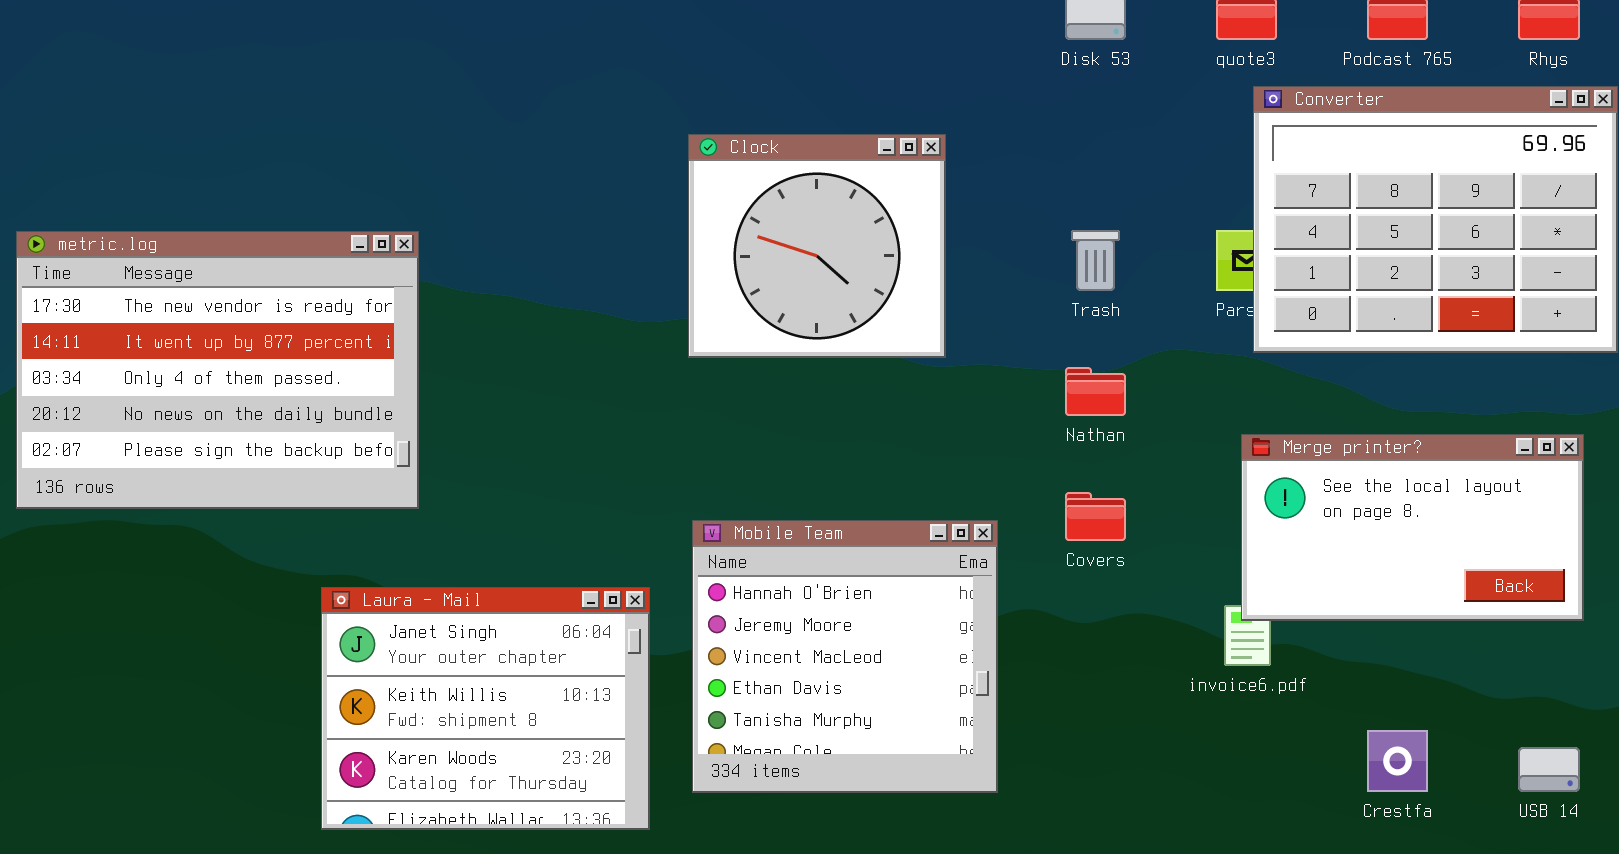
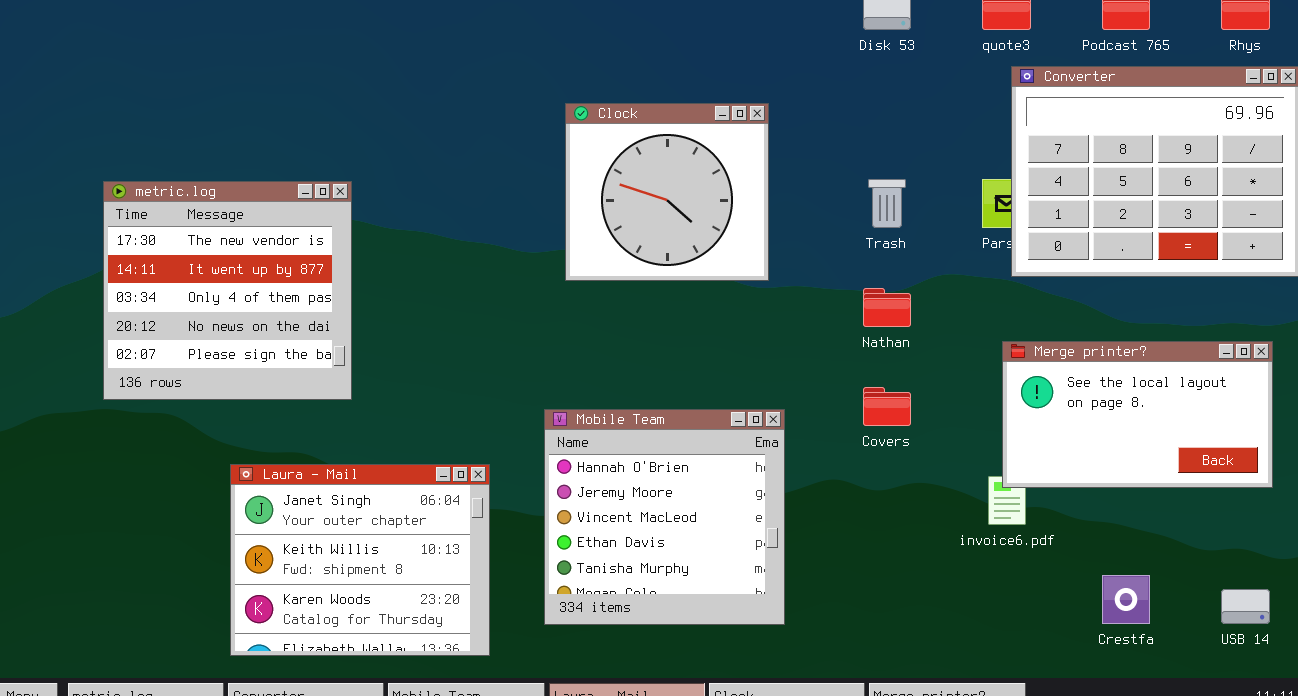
metric.log: [16,231,419,509] -> [103,181,352,400], resized
Mobile Team: [692,520,998,793] -> [544,409,785,625], moved
Laura - Mail: [321,587,650,830] -> [230,464,490,656], moved

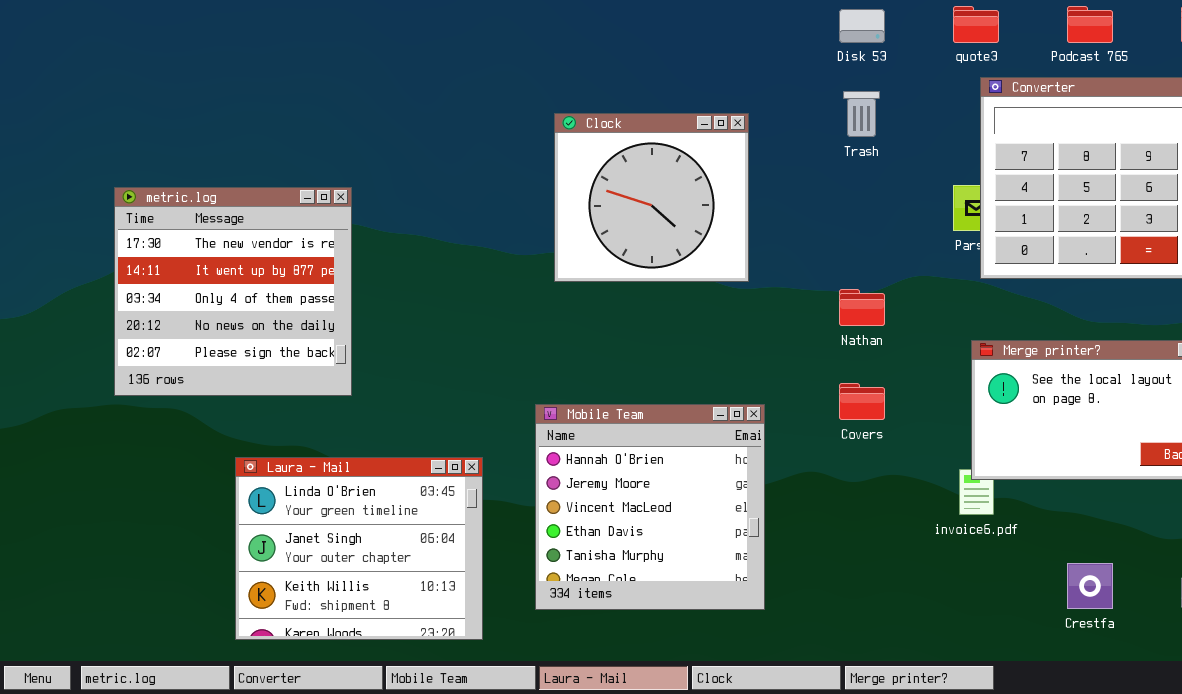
Trash: [868,179,906,228] -> [843,91,880,137], moved
Laura - Mail: [230,464,490,656] -> [235,457,483,640], scrolled up 1 row

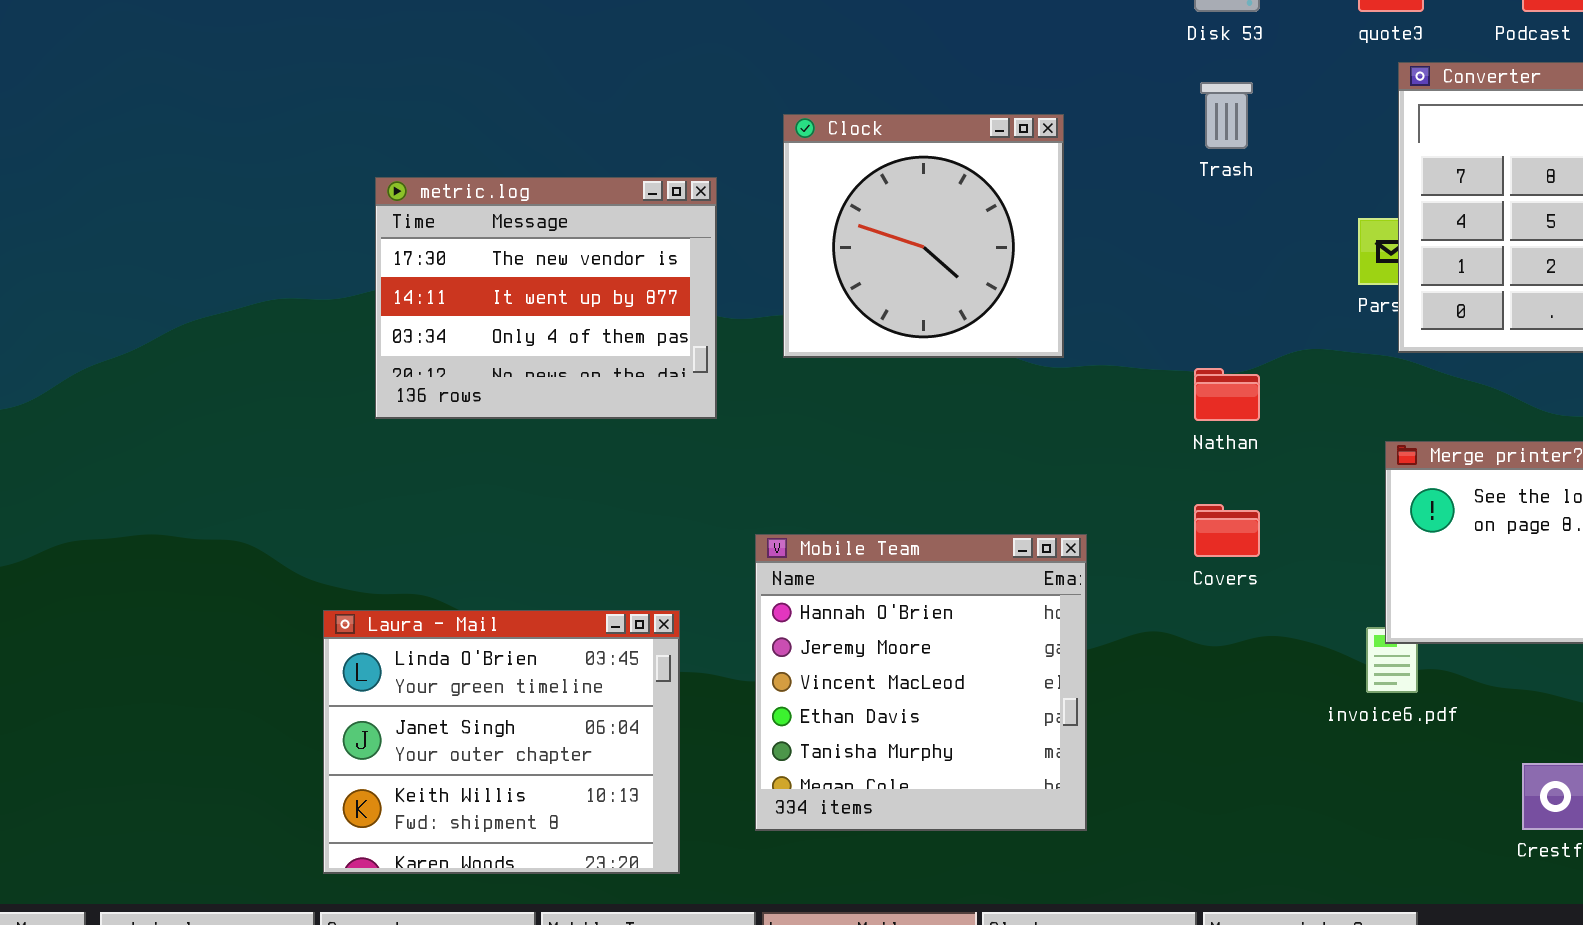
metric.log: [114,187,352,396] -> [375,177,717,419], moved, resized

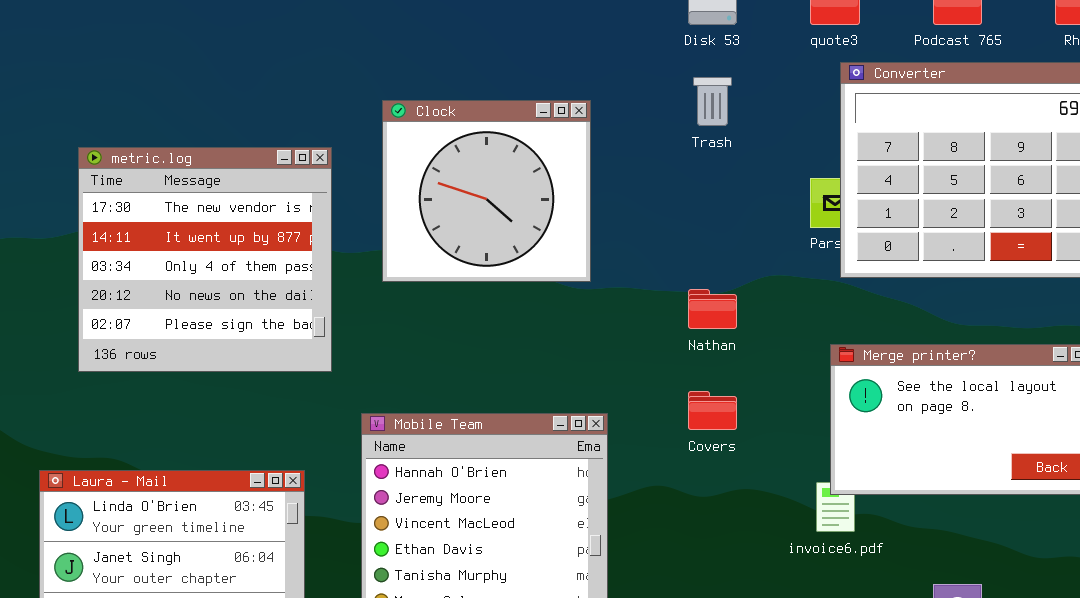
metric.log: [375,177,717,419] -> [78,147,332,372], resized

